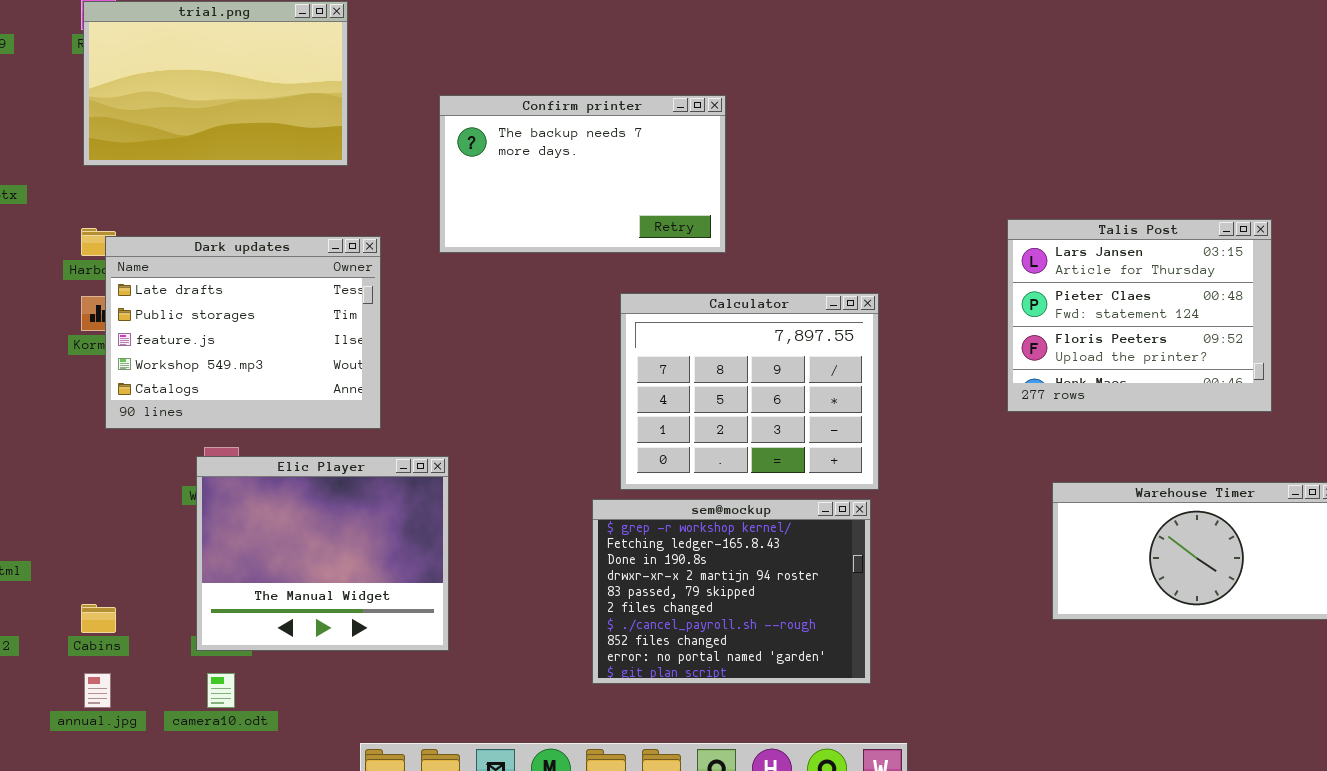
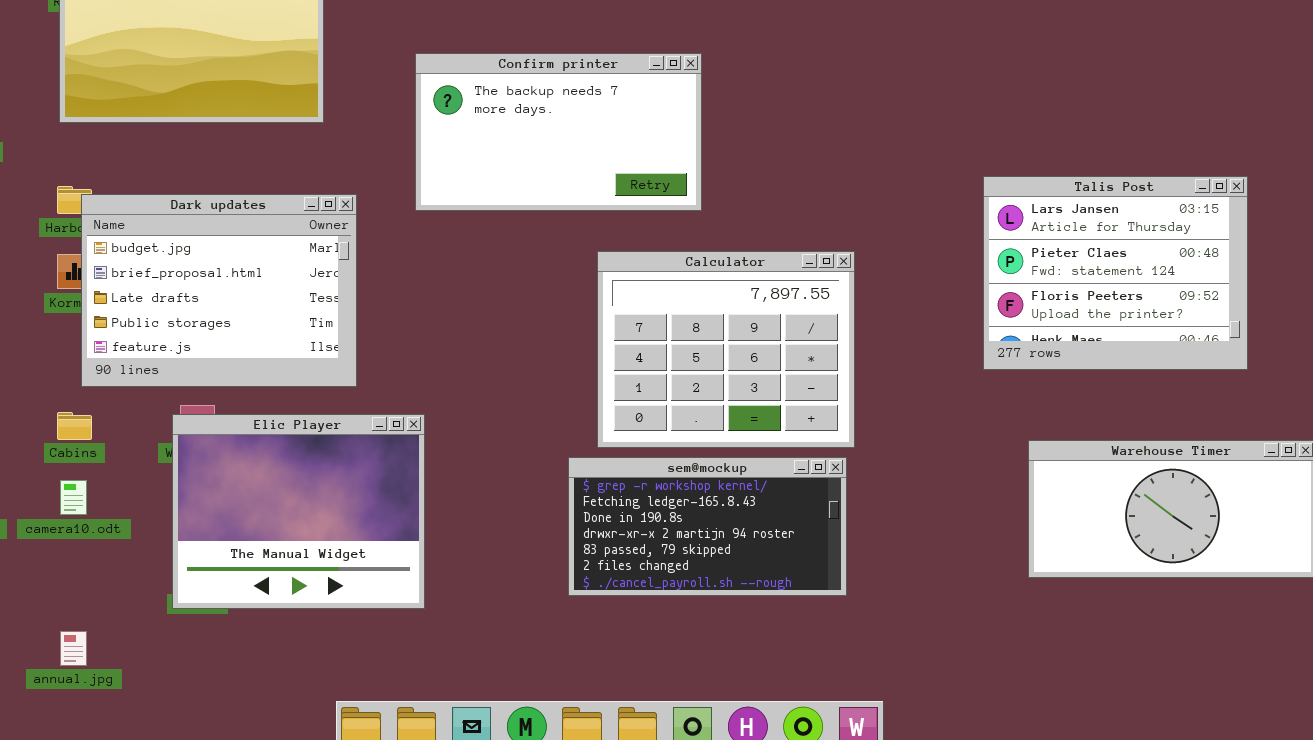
Dark updates: [105,236,381,429] -> [81,194,357,387], scrolled up 2 rows
sem@mockup: [592,499,871,684] -> [568,457,847,596], resized
Cabins: [81,604,116,633] -> [57,412,92,440], moved
camera10.odt: [207,673,235,708] -> [60,480,87,515], moved

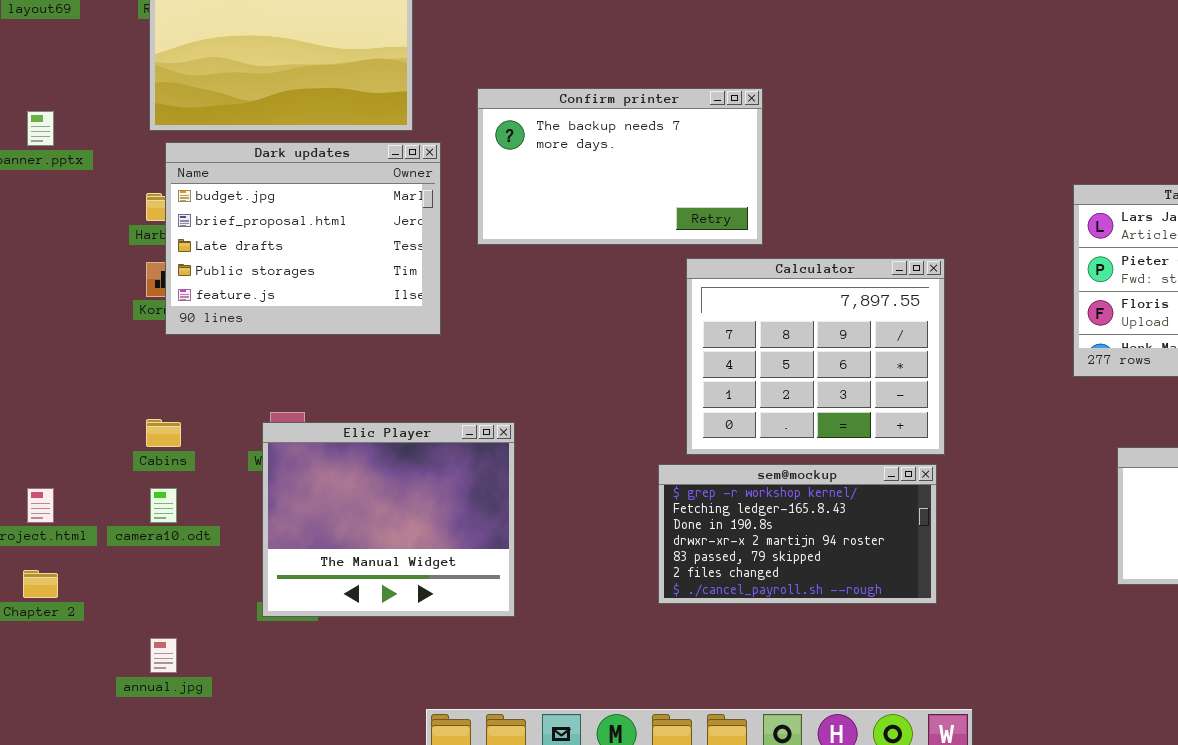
Confirm printer: [415,53,702,211] -> [477,88,763,245], moved
Dark updates: [81,194,357,387] -> [165,142,441,335], moved

